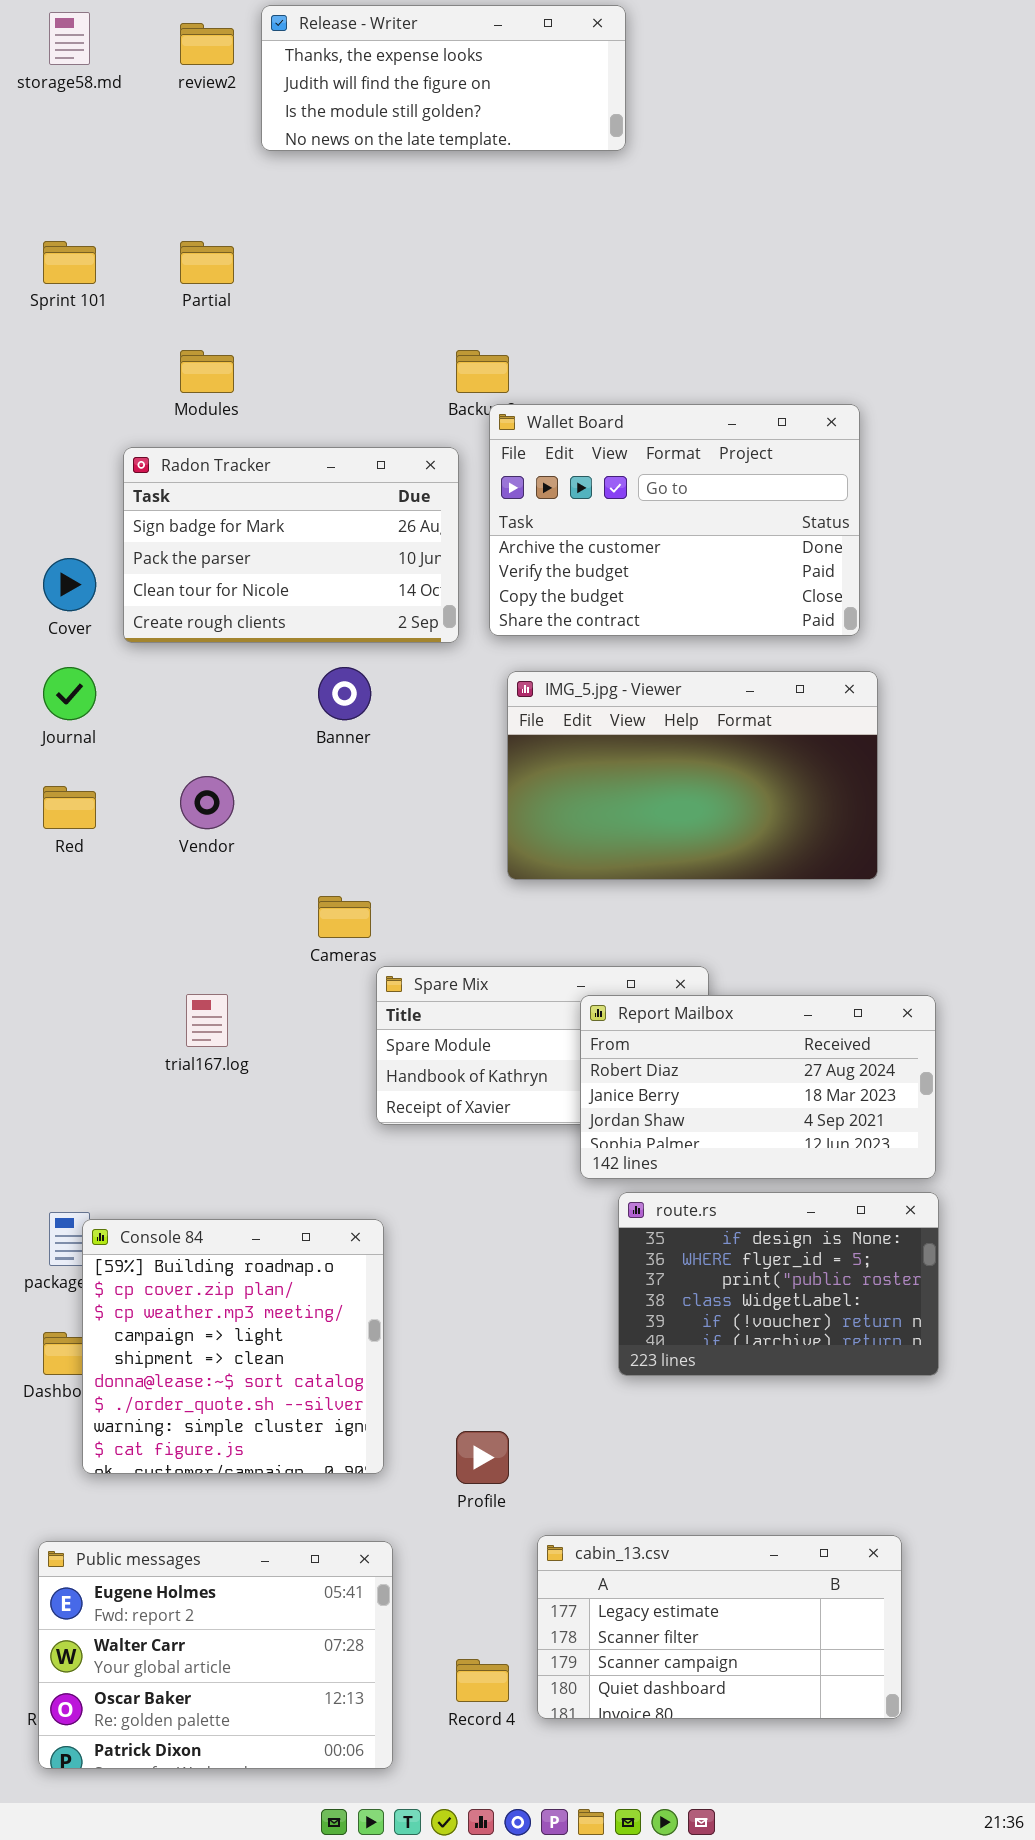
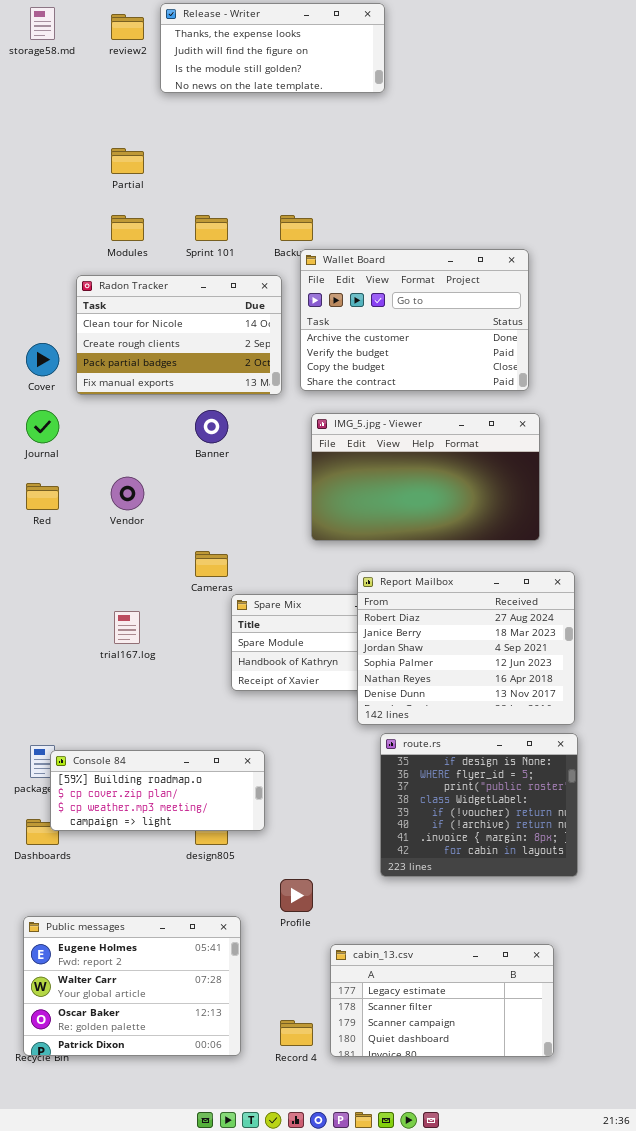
Sprint 101: [43,241,96,284] -> [195,215,228,241], moved
Radon Tracker: [123,447,459,643] -> [76,275,282,395], scrolled down 2 rows
Report Mailbox: [580,995,936,1179] -> [357,571,575,725], resized
route.rs: [618,1192,939,1376] -> [380,733,578,877], resized
Console 84: [82,1219,384,1474] -> [50,750,265,831], resized
Public messages: [38,1541,393,1769] -> [23,916,241,1056], moved

